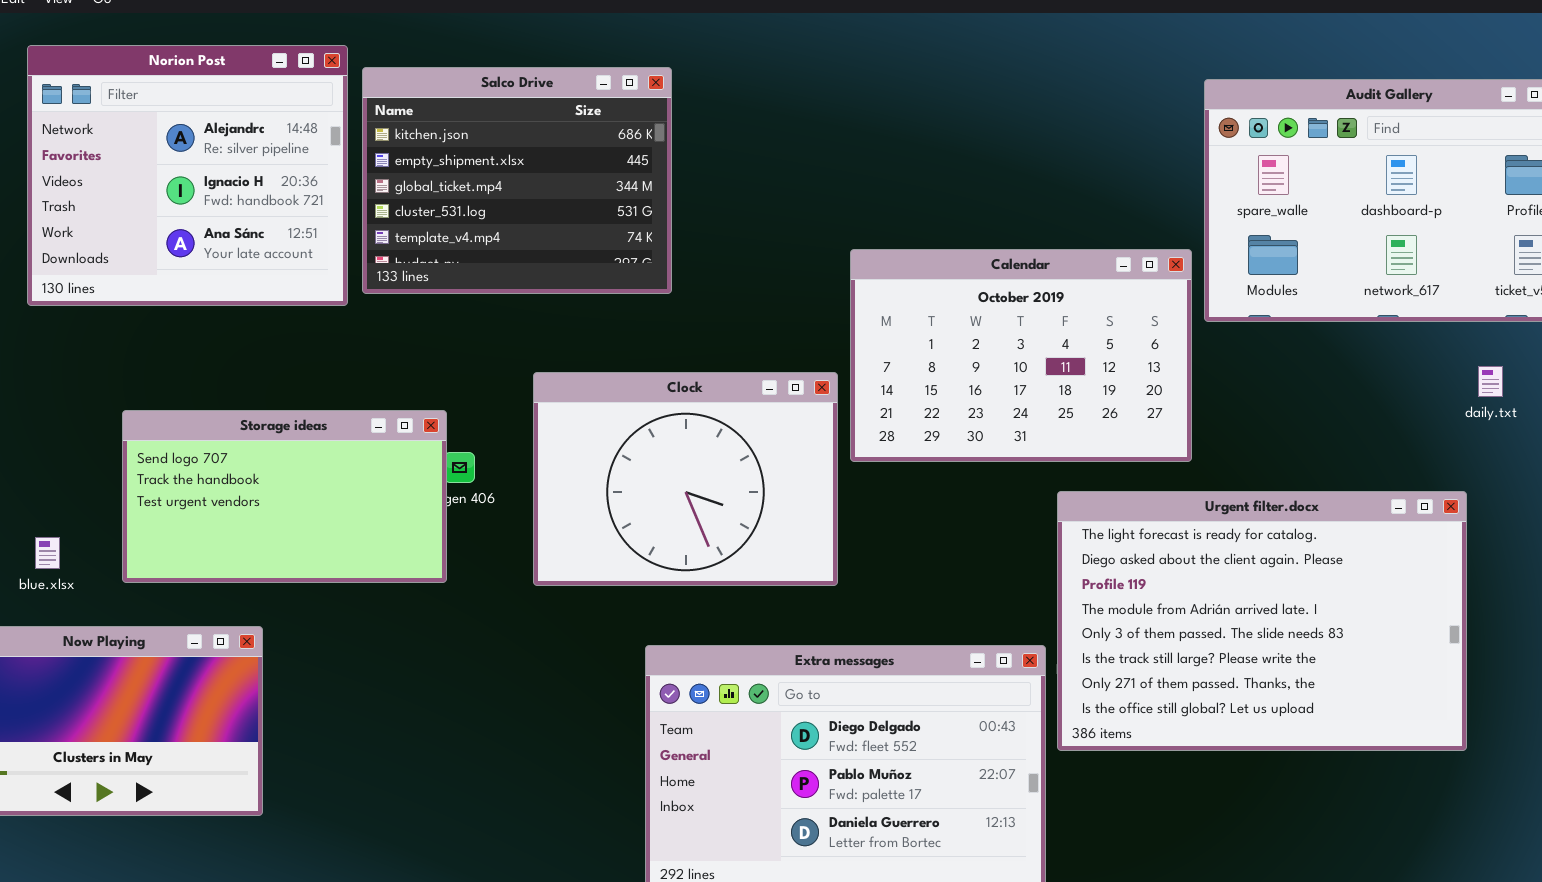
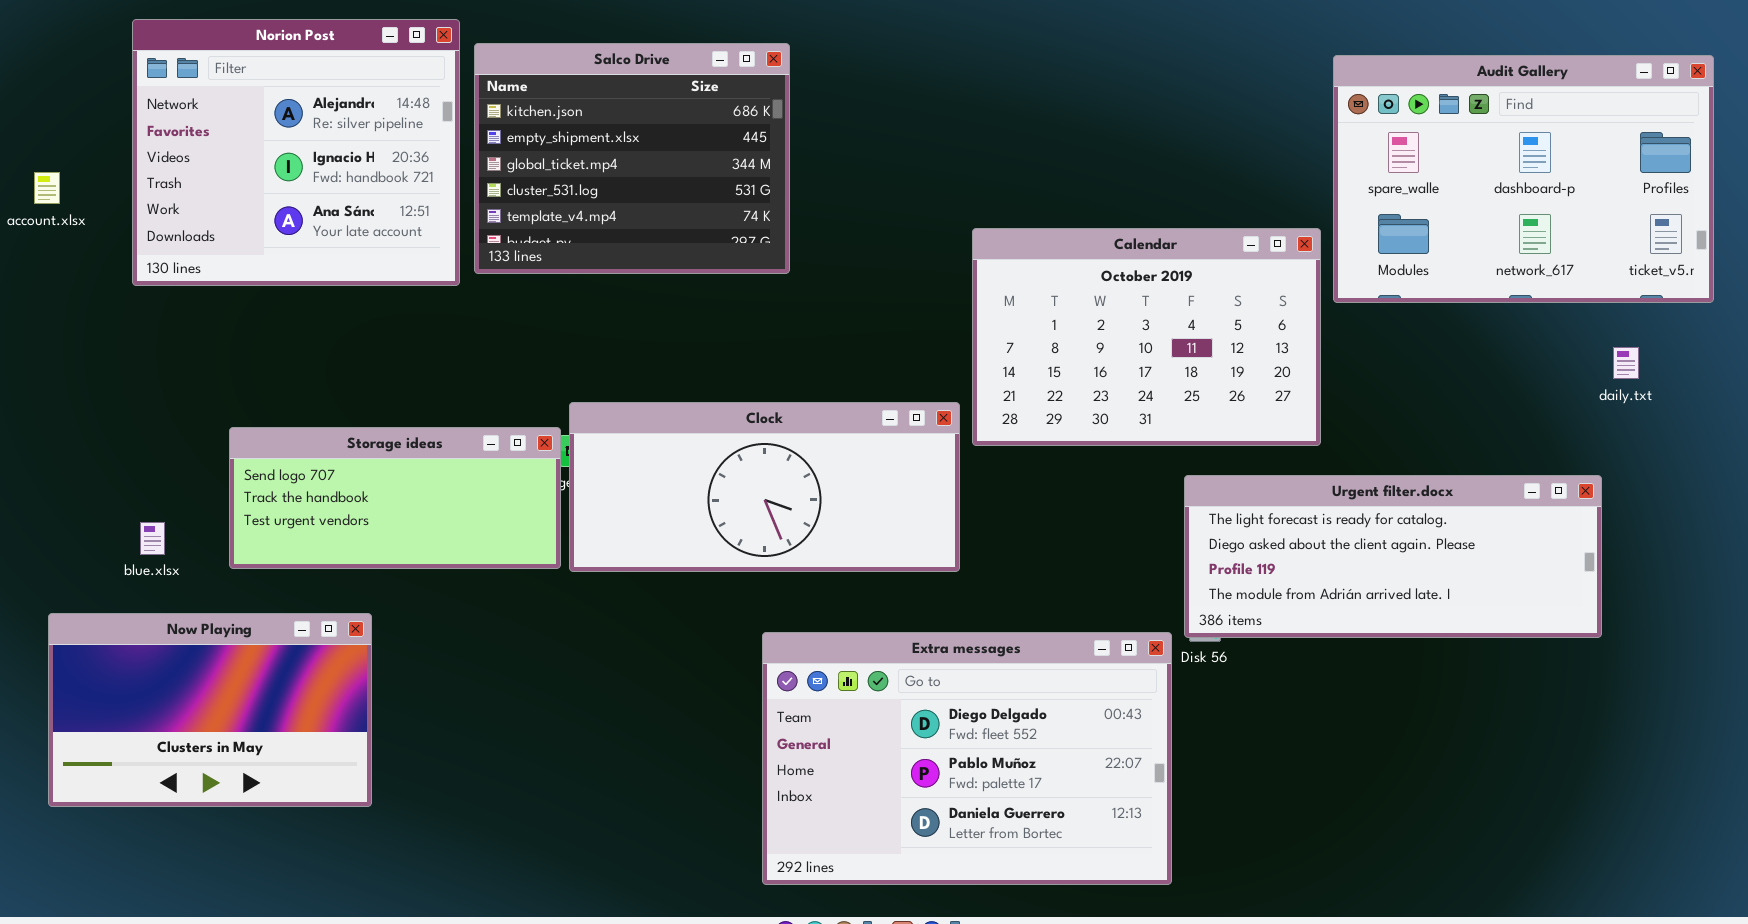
Clock: [533,372,838,586] -> [569,402,960,572], resized
Storage ideas: [122,410,447,583] -> [229,427,561,569], resized
Urgent filter.docx: [1057,491,1467,751] -> [1184,475,1602,638], resized

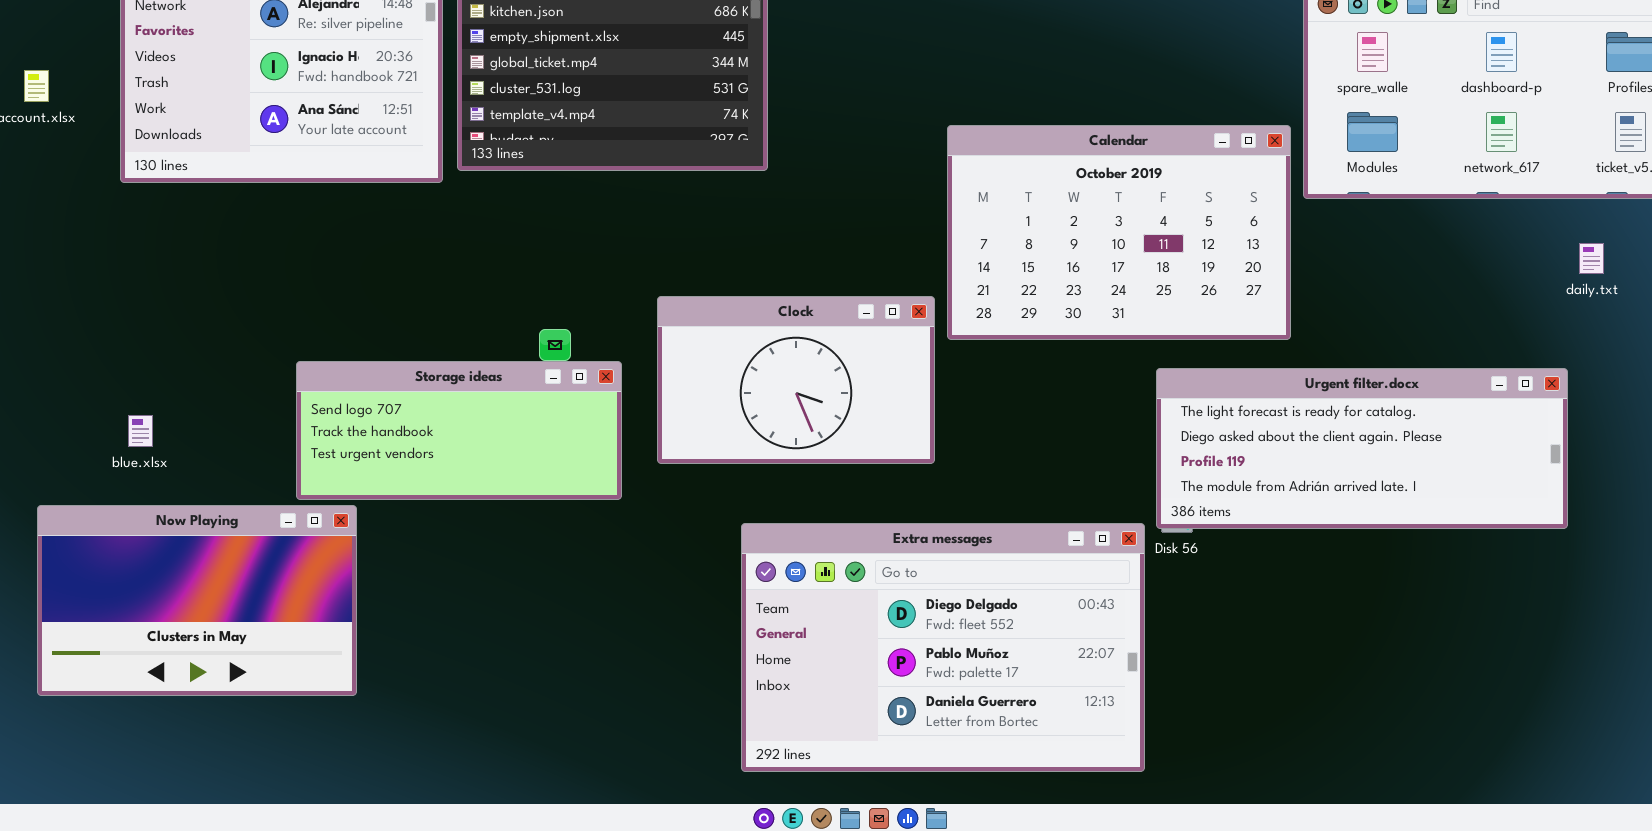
Clock: [569,402,960,572] -> [657,296,935,464], resized
Storage ideas: [229,427,561,569] -> [296,361,622,500], moved

